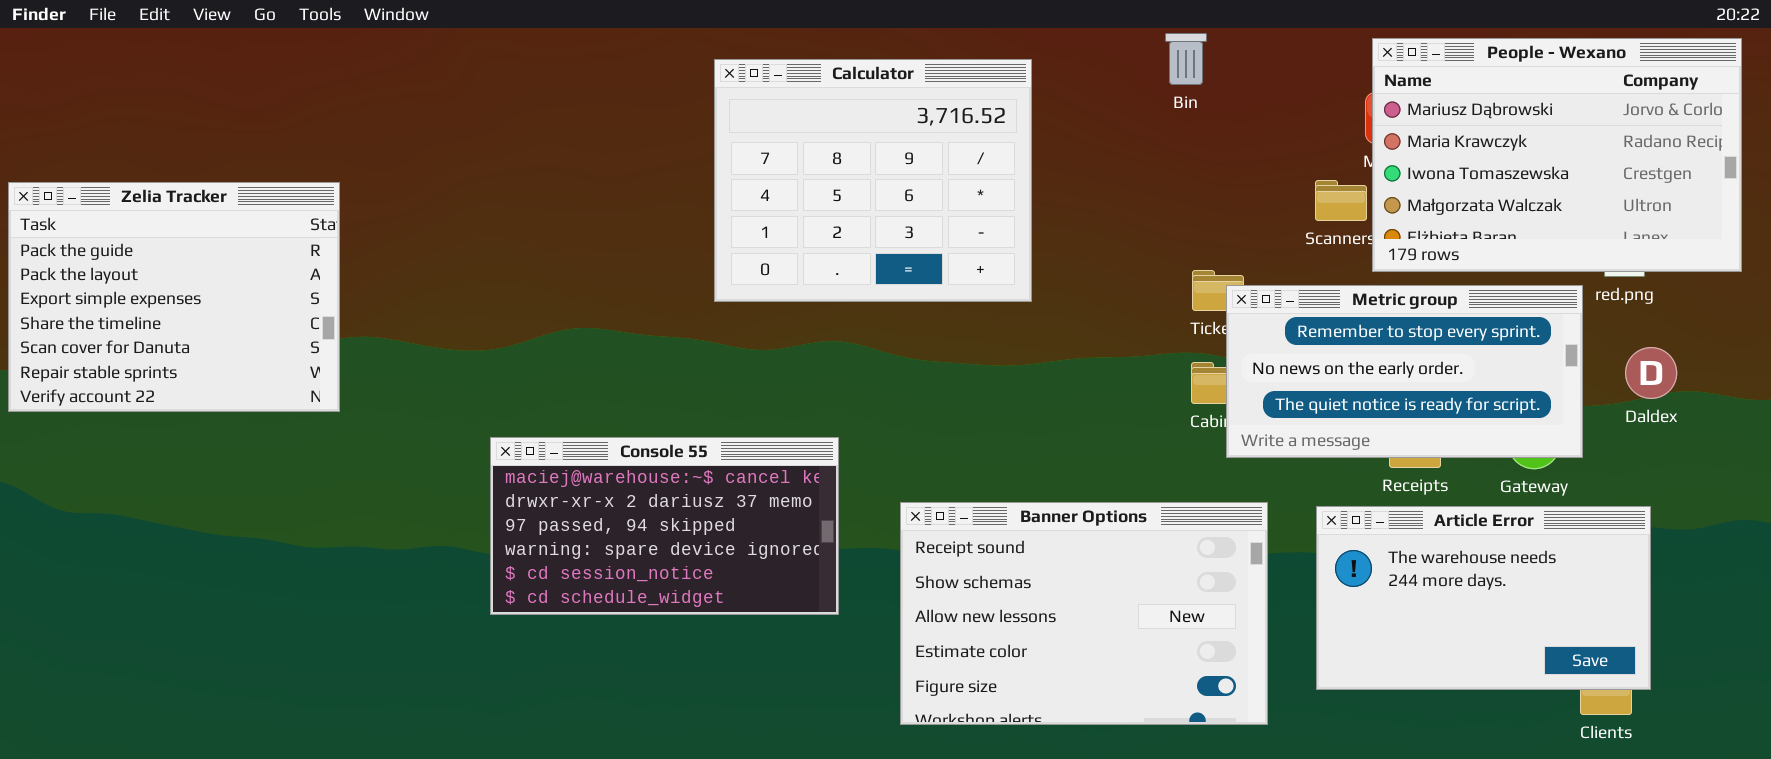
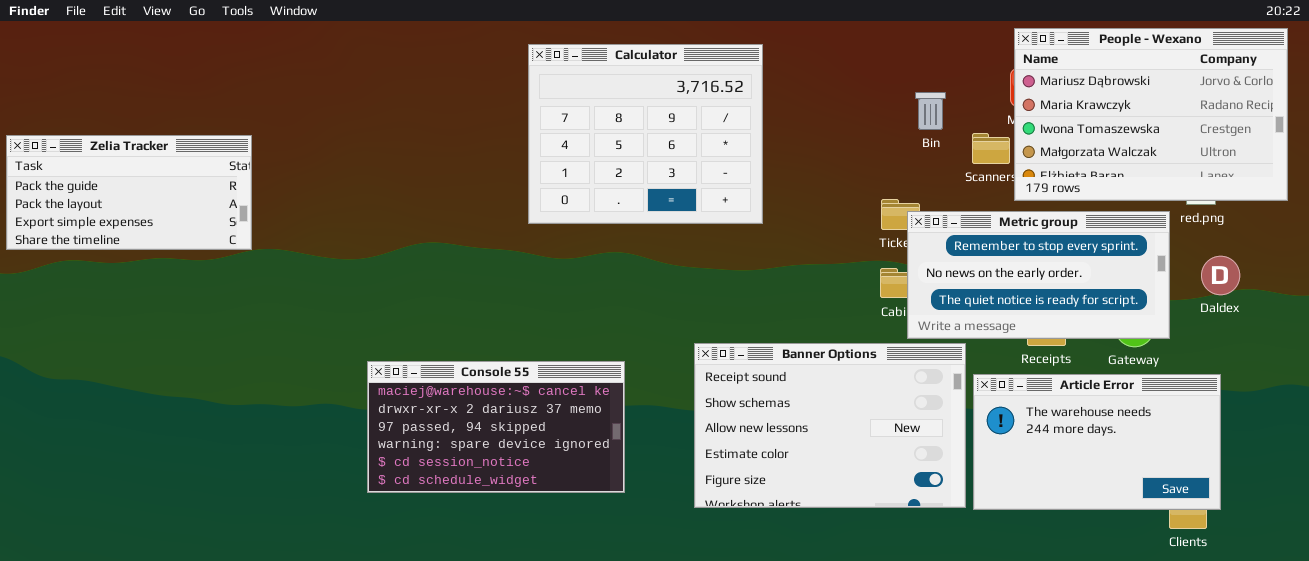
Bin: [1165,33,1207,85] -> [915,92,946,130], moved
Zelia Tracker: [8,182,340,412] -> [6,135,252,250], resized
Console 55: [490,437,839,615] -> [367,361,625,493], moved
Banner Options: [900,502,1268,725] -> [694,343,966,508], moved

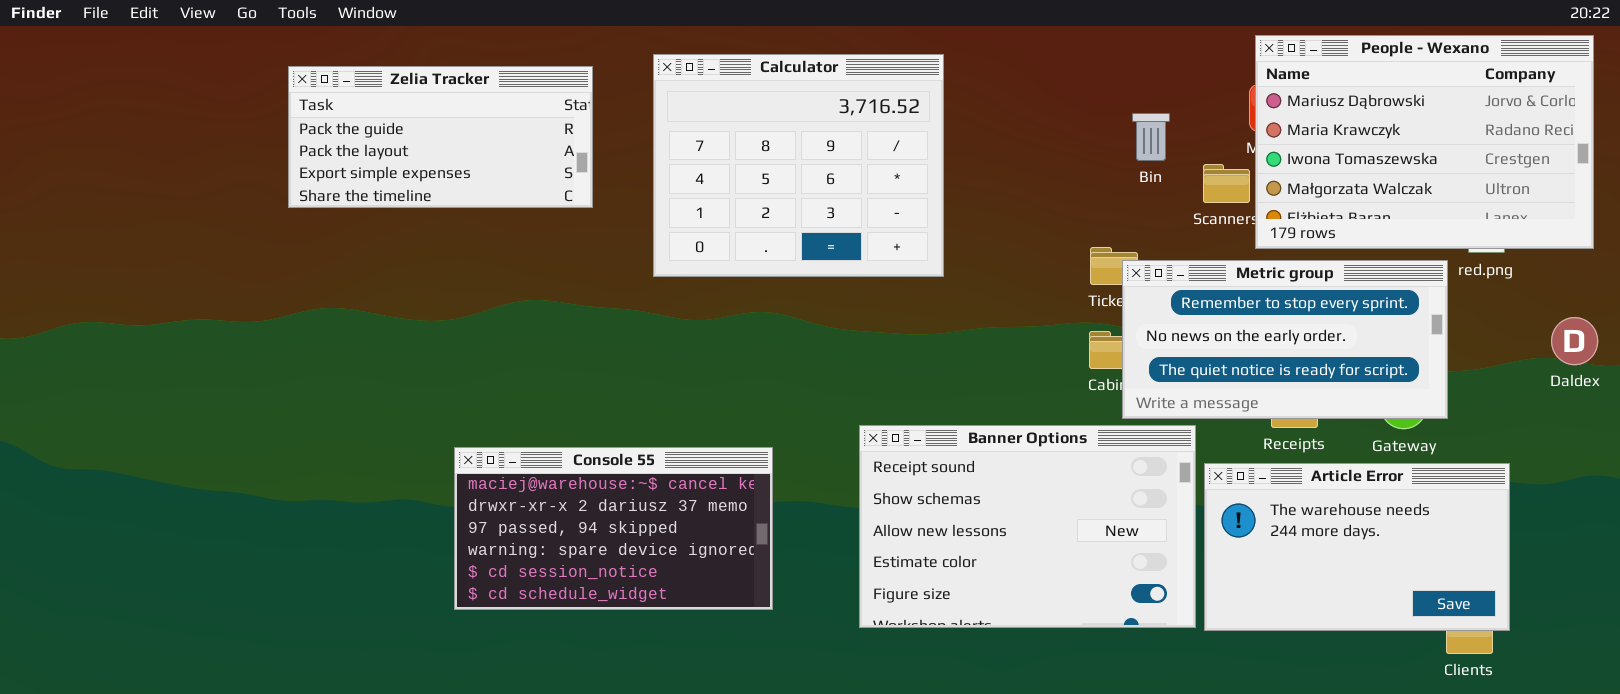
Zelia Tracker: [6,135,252,250] -> [288,66,593,208], moved
Daldex: [1201,256,1240,295] -> [1551,317,1598,365], moved

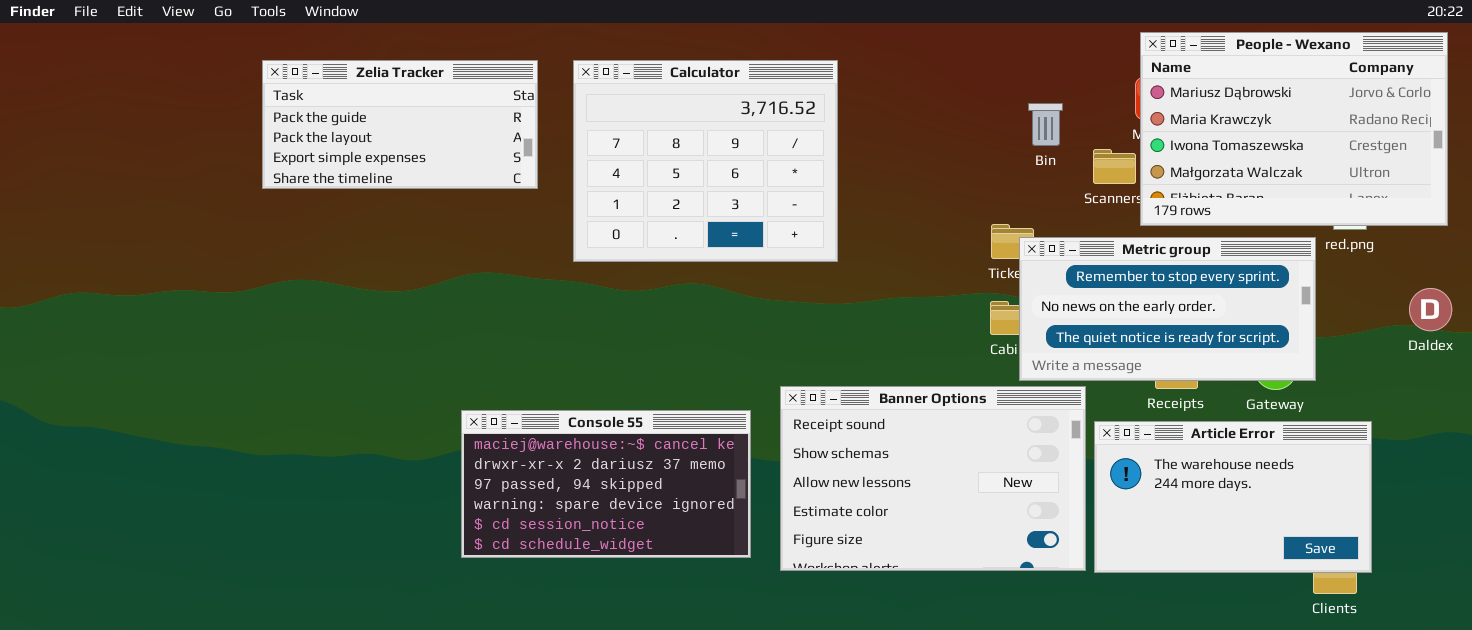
Calculator: [653,54,944,277] -> [573,60,838,262], moved
Console 55: [454,447,773,610] -> [461,410,751,558], moved

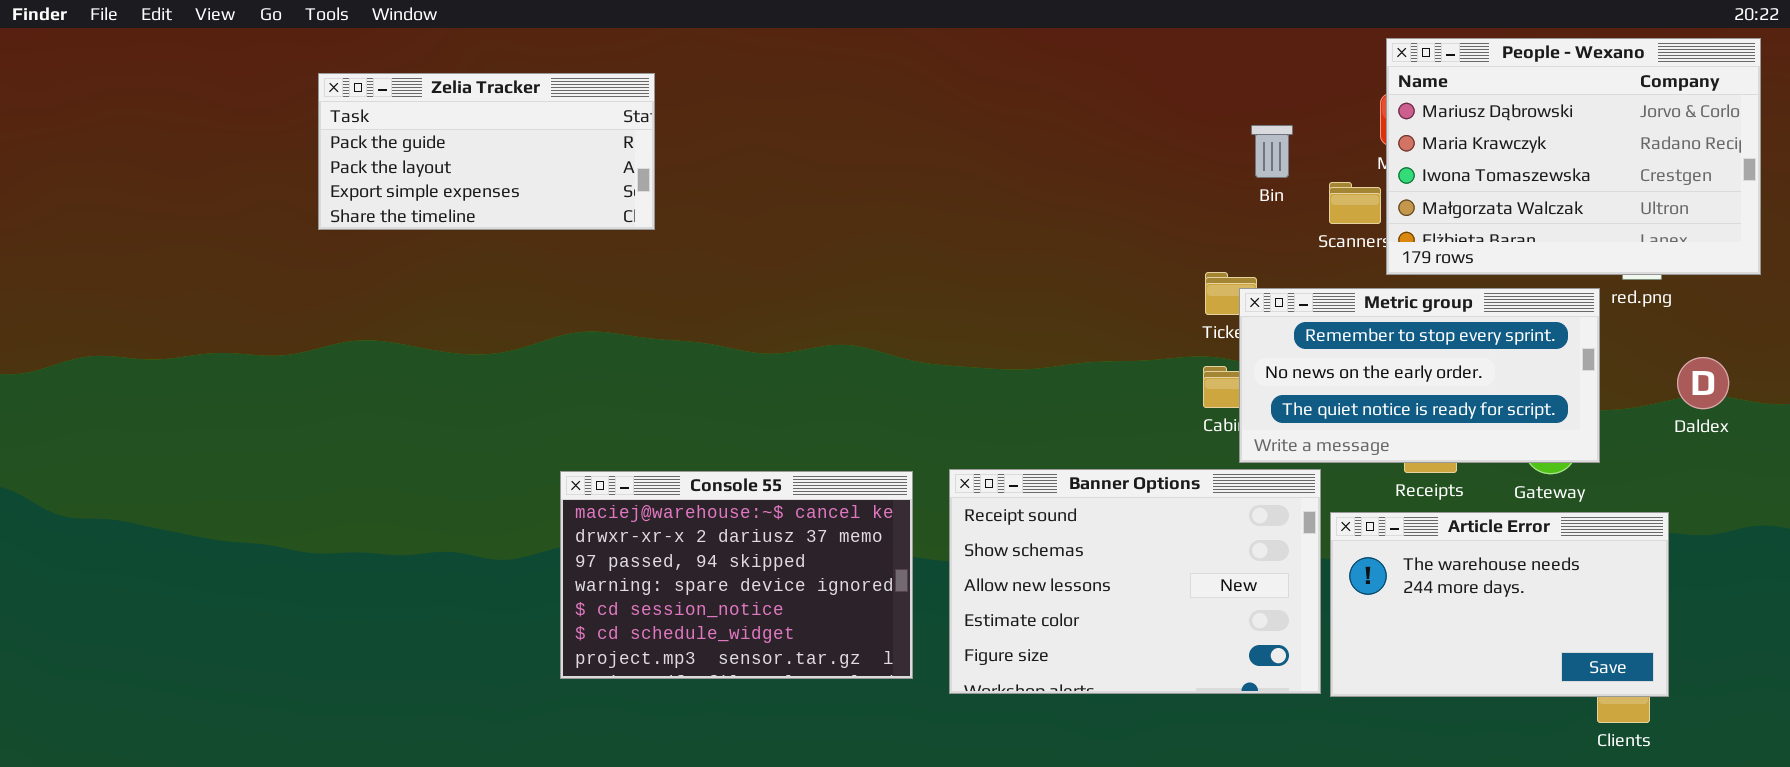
Calculator: [573,60,838,262] -> none, closed
Daldex: [1409,288,1452,331] -> [1677,357,1729,409], moved
Console 55: [461,410,751,558] -> [560,471,913,679], resized

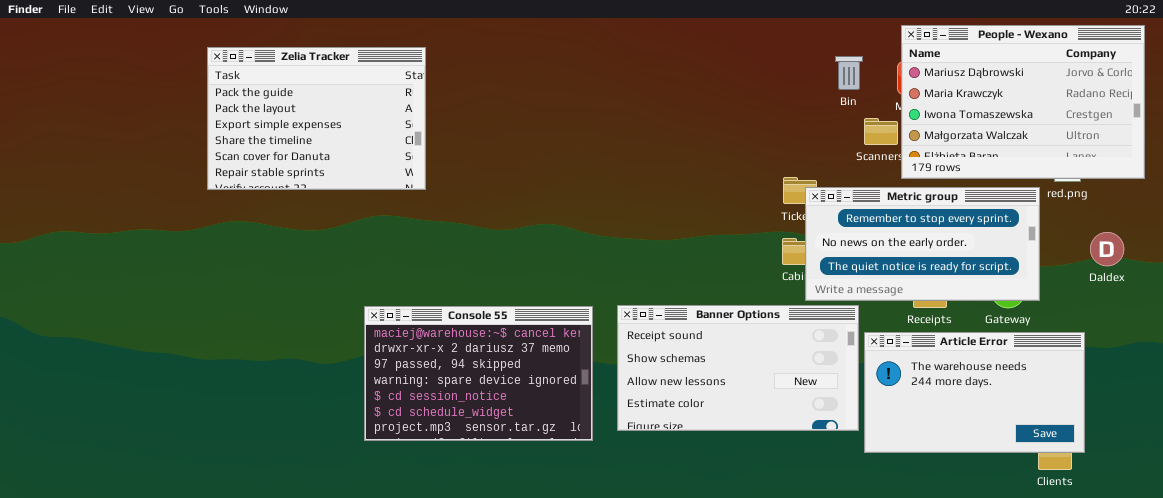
Zelia Tracker: [318,73,655,230] -> [207,47,426,190], resized
Bin: [1251,125,1293,178] -> [835,56,863,90], moved
Banner Options: [949,469,1321,694] -> [617,305,859,431], resized

